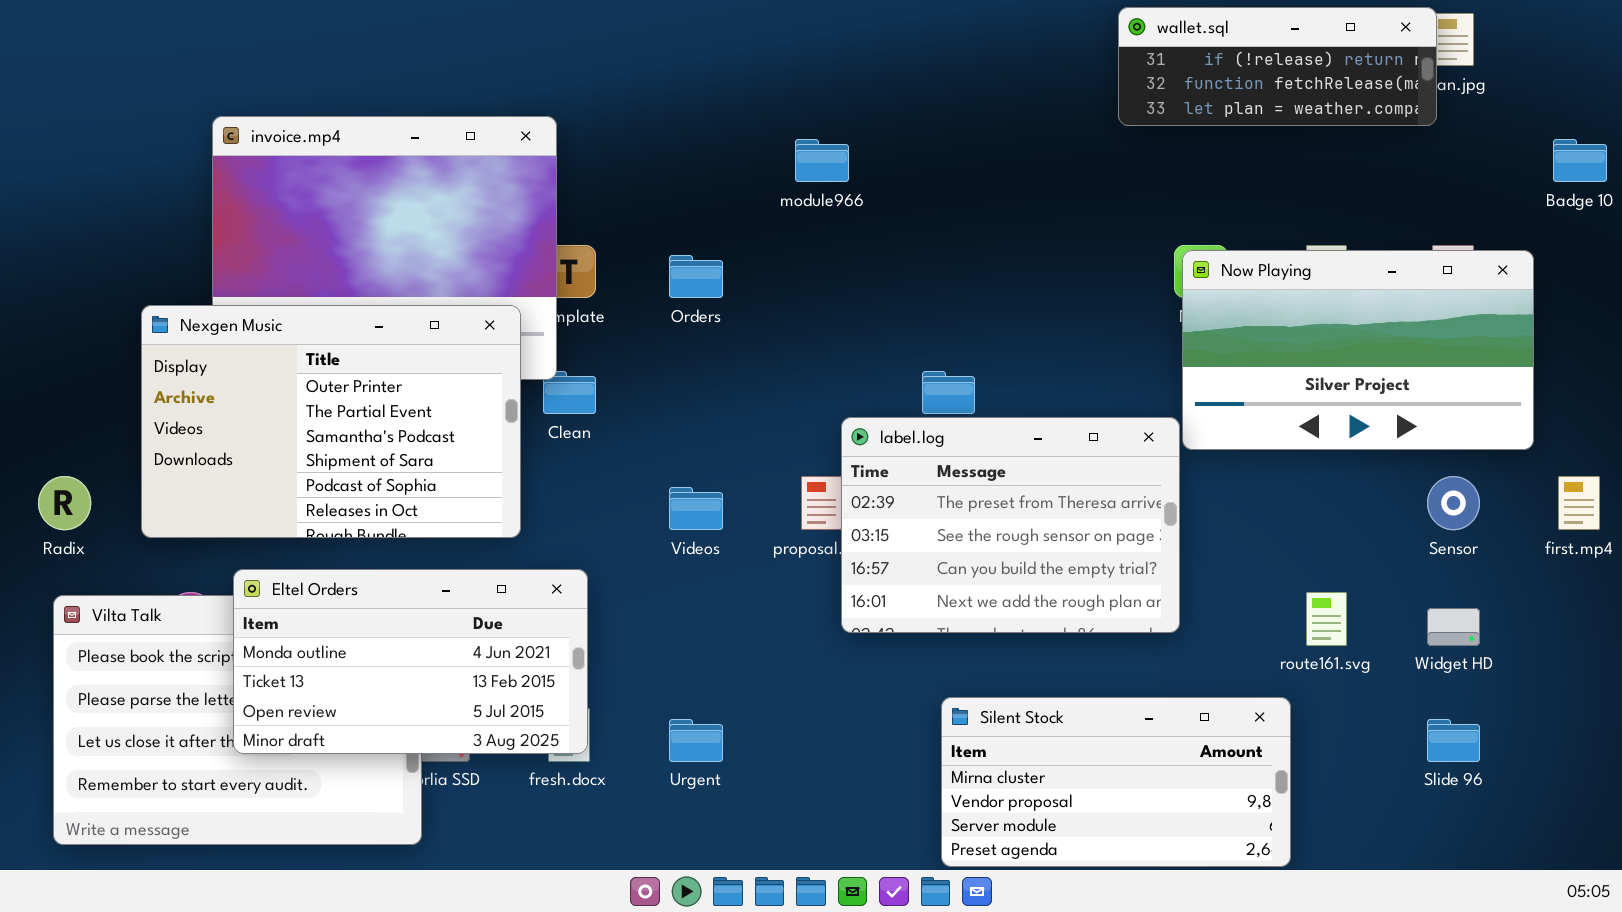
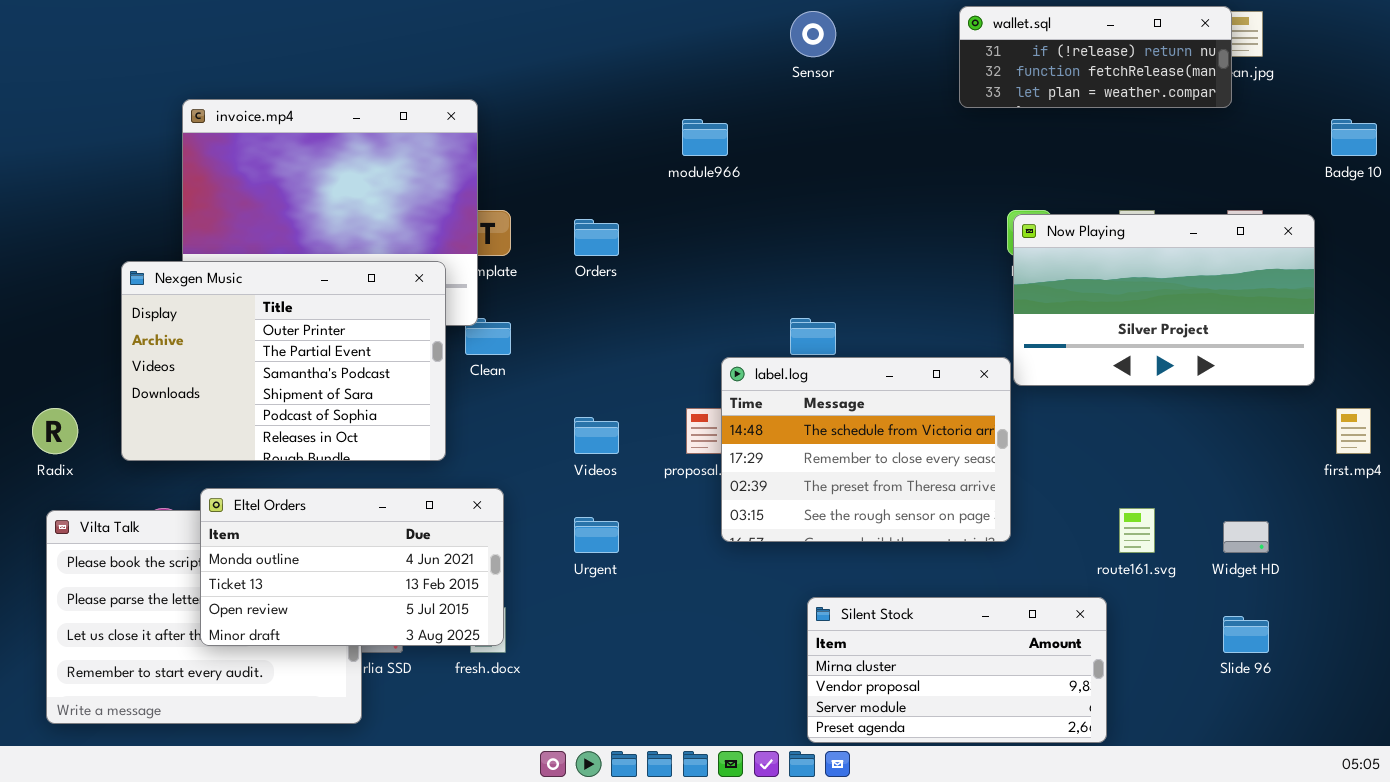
label.log: [841,417,1180,633] -> [721,357,1011,542], scrolled up 2 rows
Sensor: [1427,476,1480,530] -> [790,11,836,57], moved
Urgent: [669,719,723,762] -> [574,517,619,553], moved

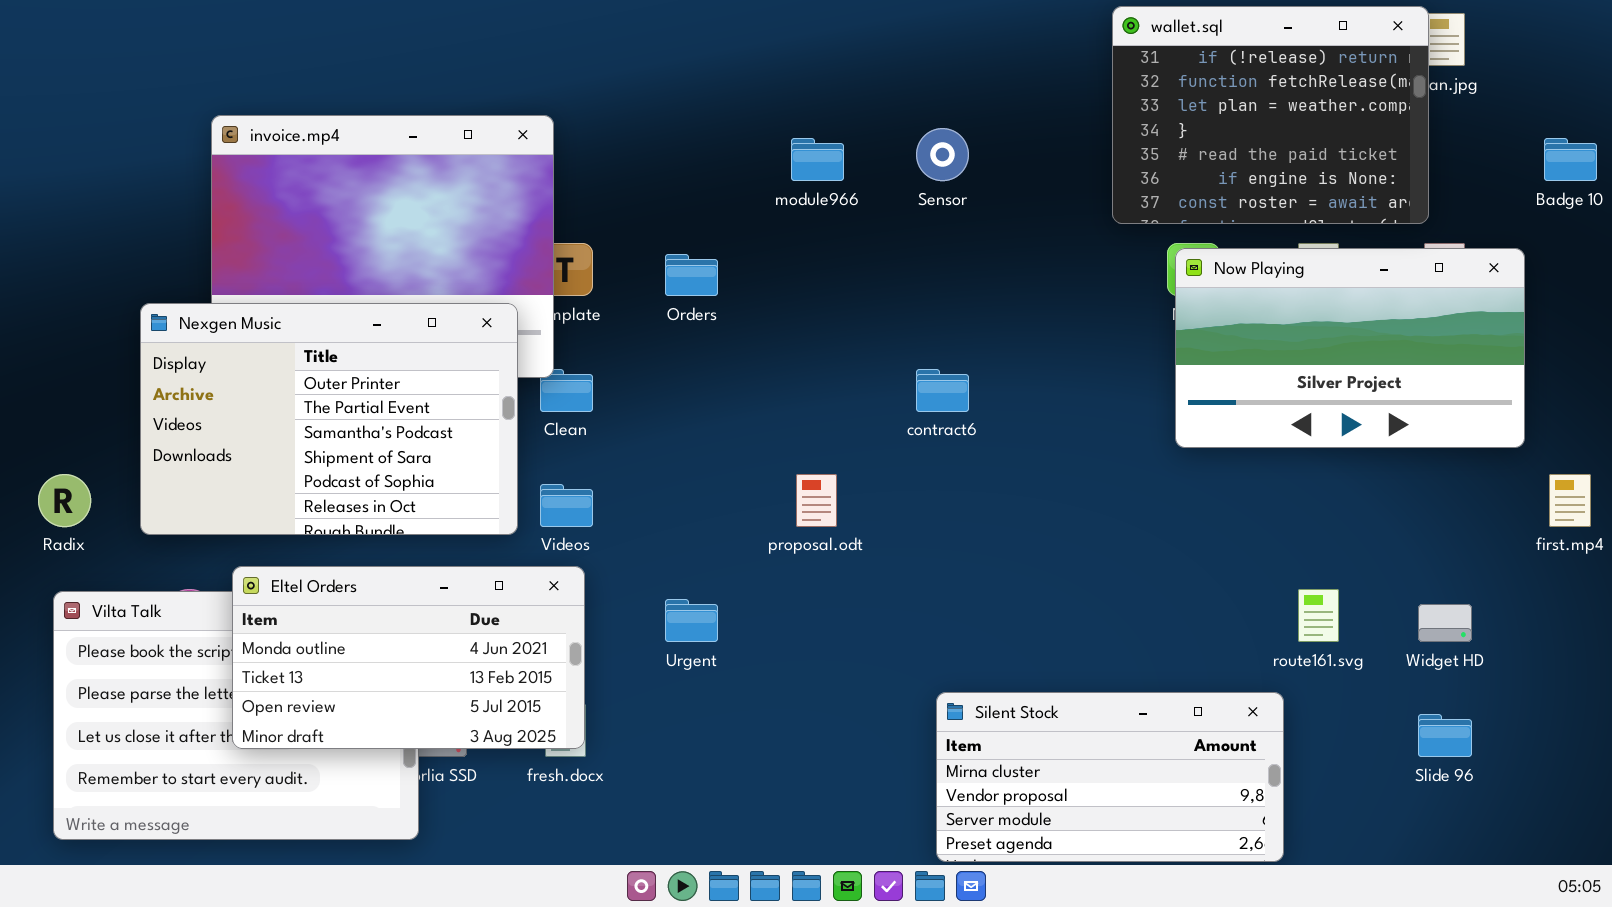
wallet.sql: [959,6,1232,108] -> [1112,6,1429,224], resized
Sensor: [790,11,836,57] -> [916,128,969,181], moved
label.log: [721,357,1011,542] -> none, closed
Videos: [574,417,619,454] -> [540,484,593,527], moved

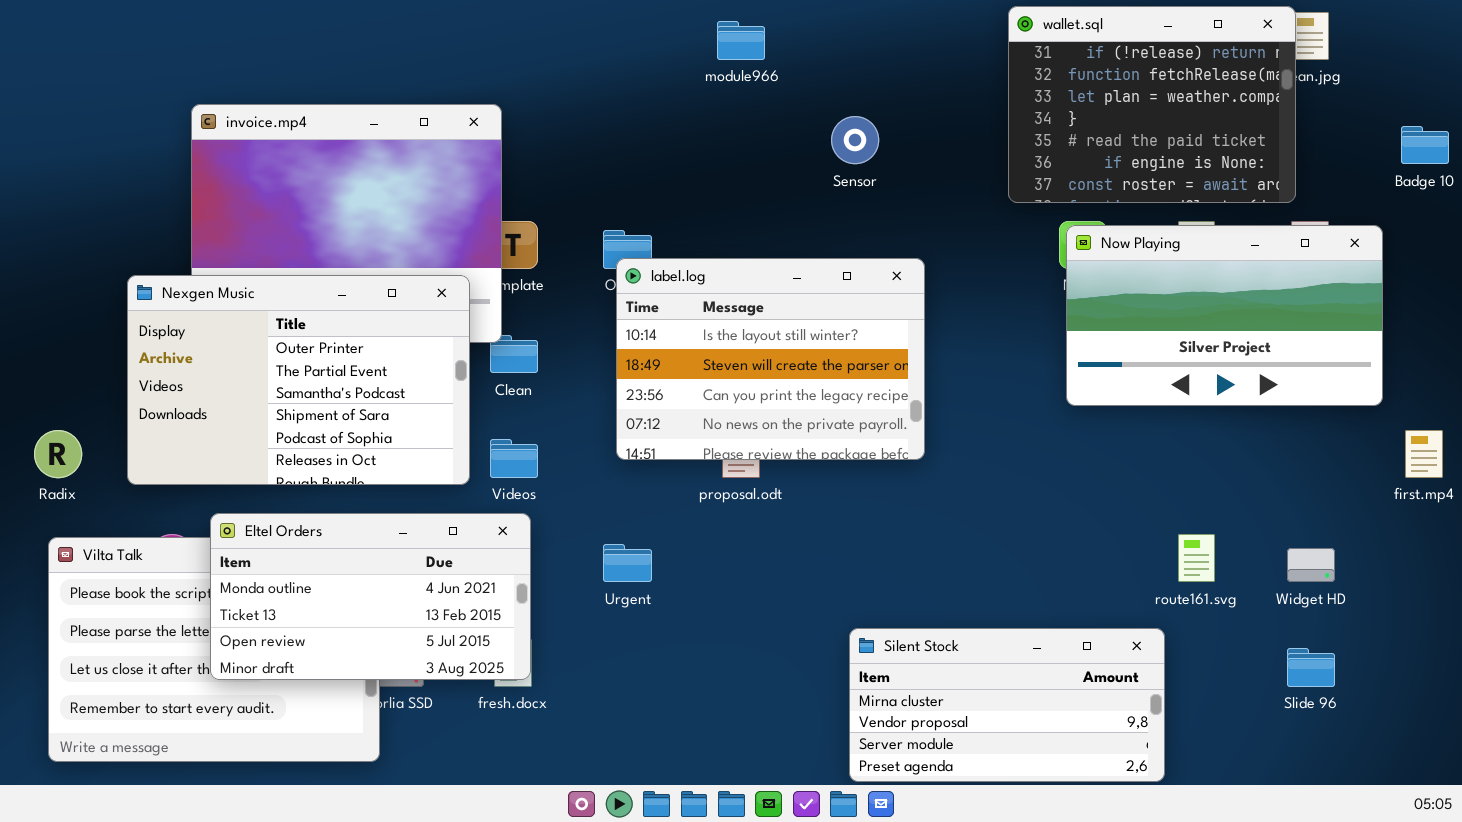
module966: [791,138,844,181] -> [717,21,765,60], moved
label.log: none -> [616,258,925,460], opened

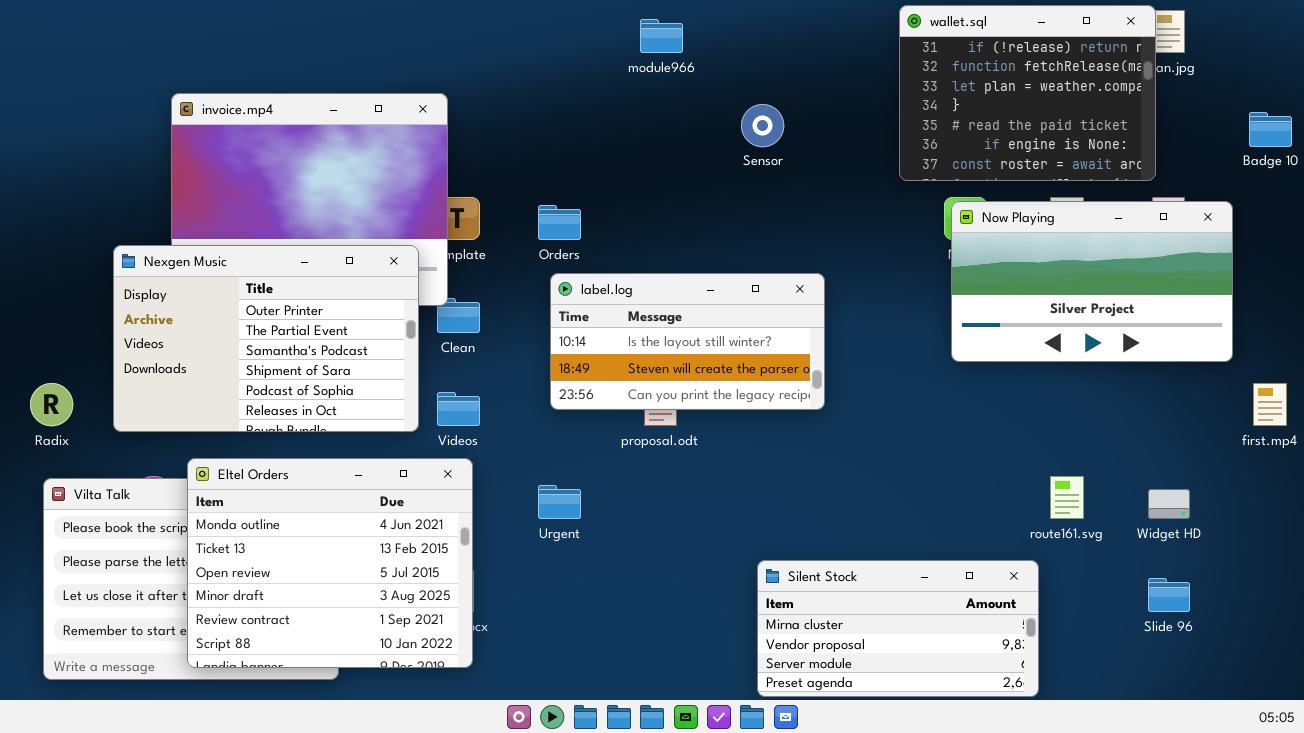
label.log: [616,258,925,460] -> [550,273,825,410], resized
Eltel Orders: [210,513,531,680] -> [187,458,473,668], resized

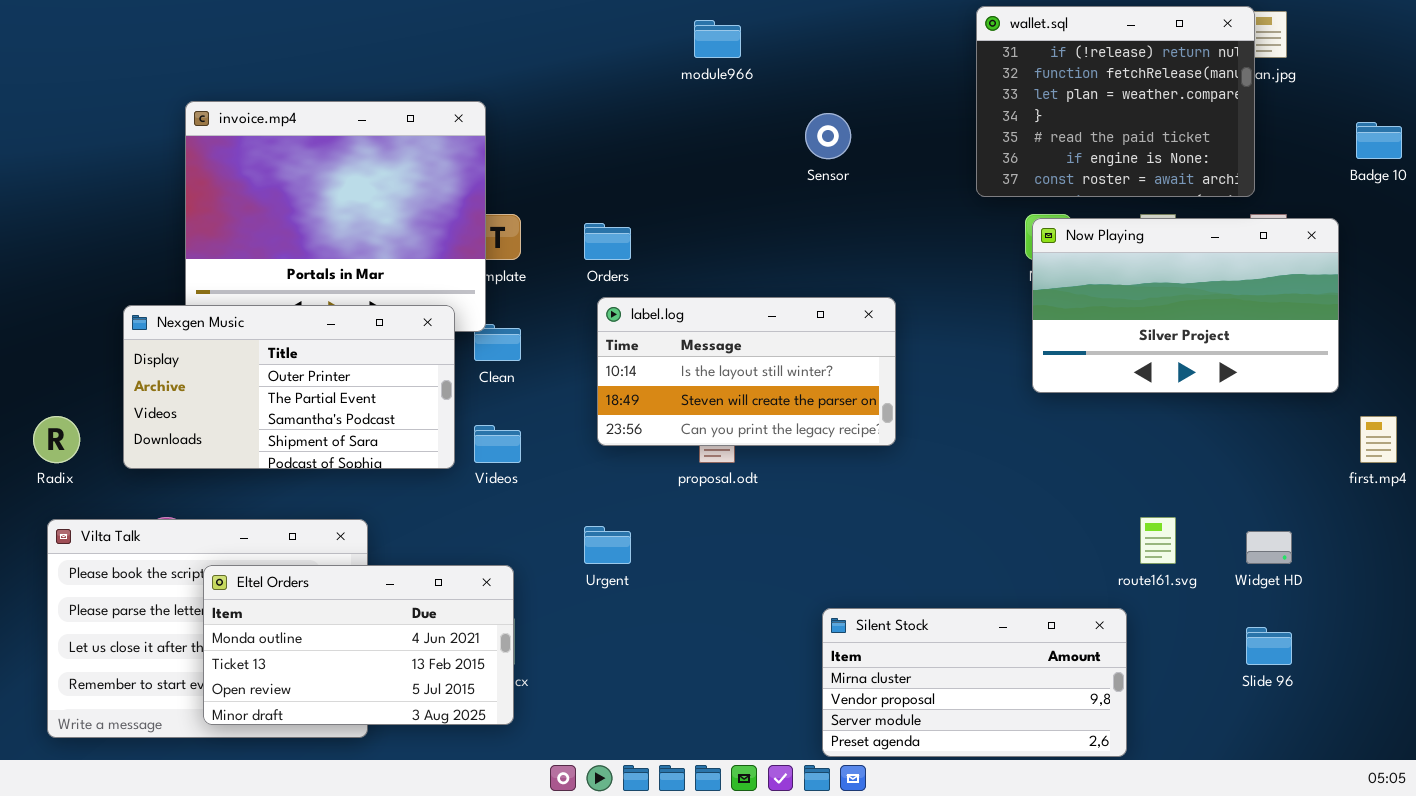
Nexgen Music: [113,245,419,432] -> [123,305,455,469], resized
Eltel Orders: [187,458,473,668] -> [203,565,514,725], resized

